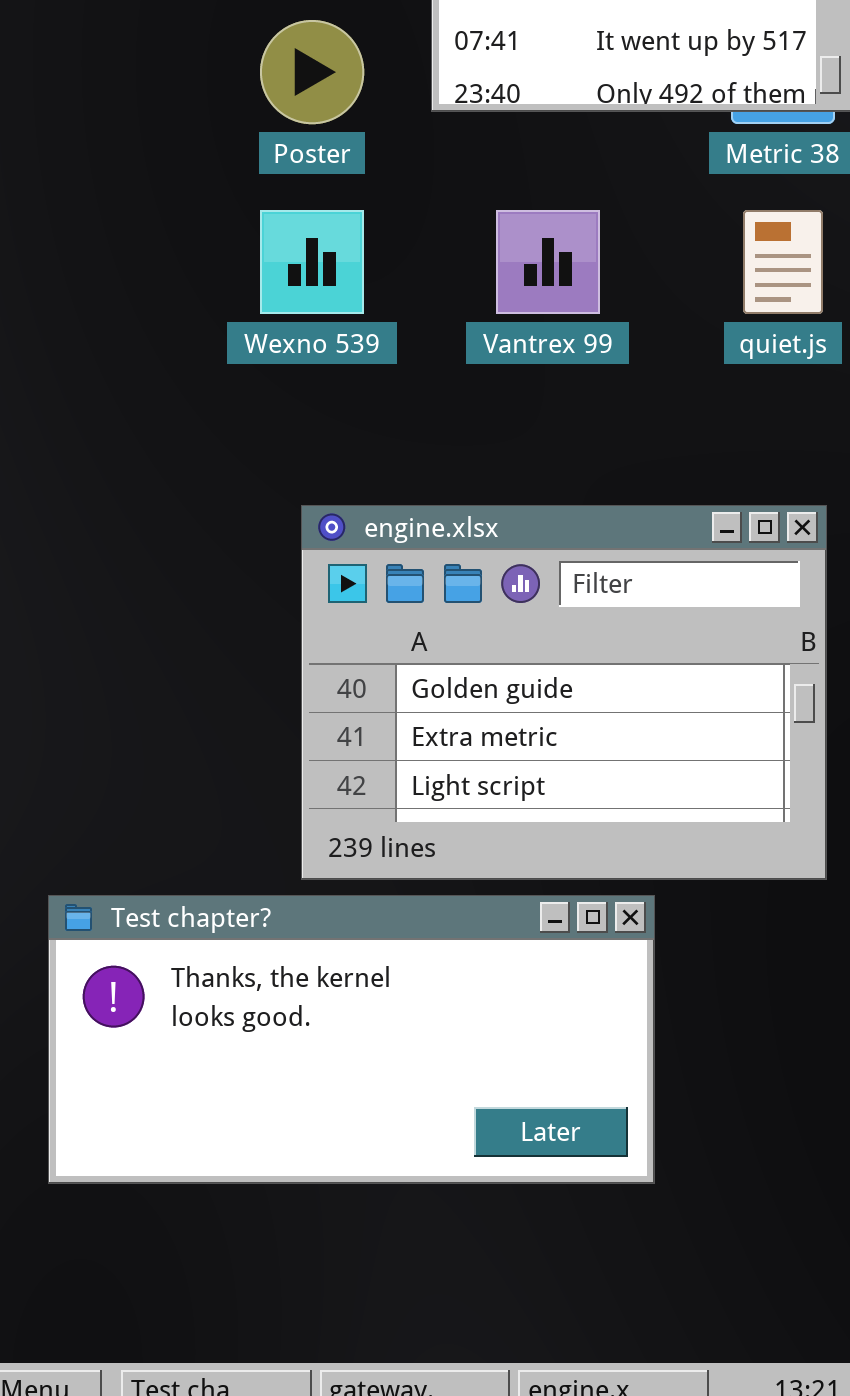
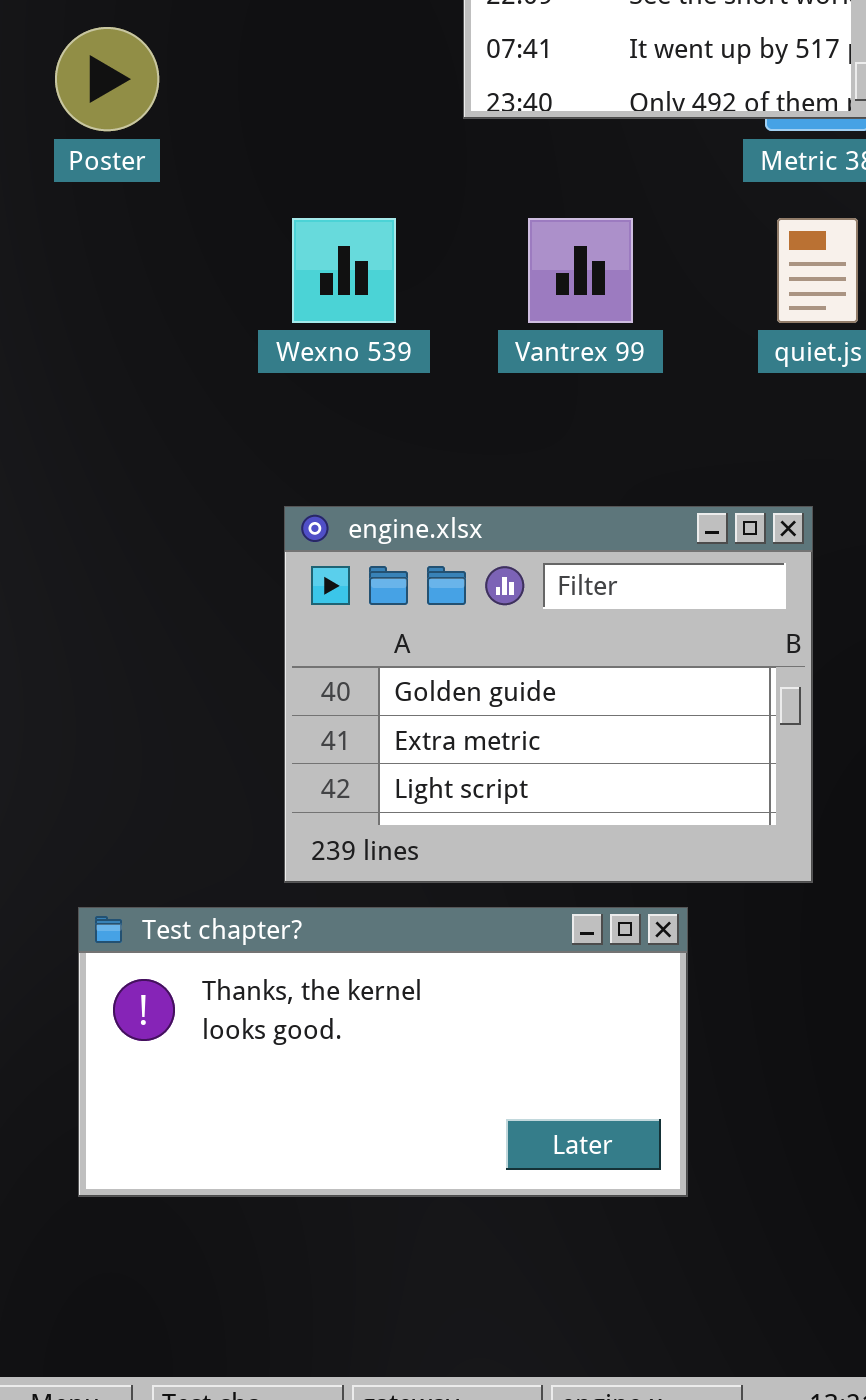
Poster: [260,20,364,124] -> [55,27,159,131], moved
engine.xlsx: [301,505,827,880] -> [284,506,813,883], moved

